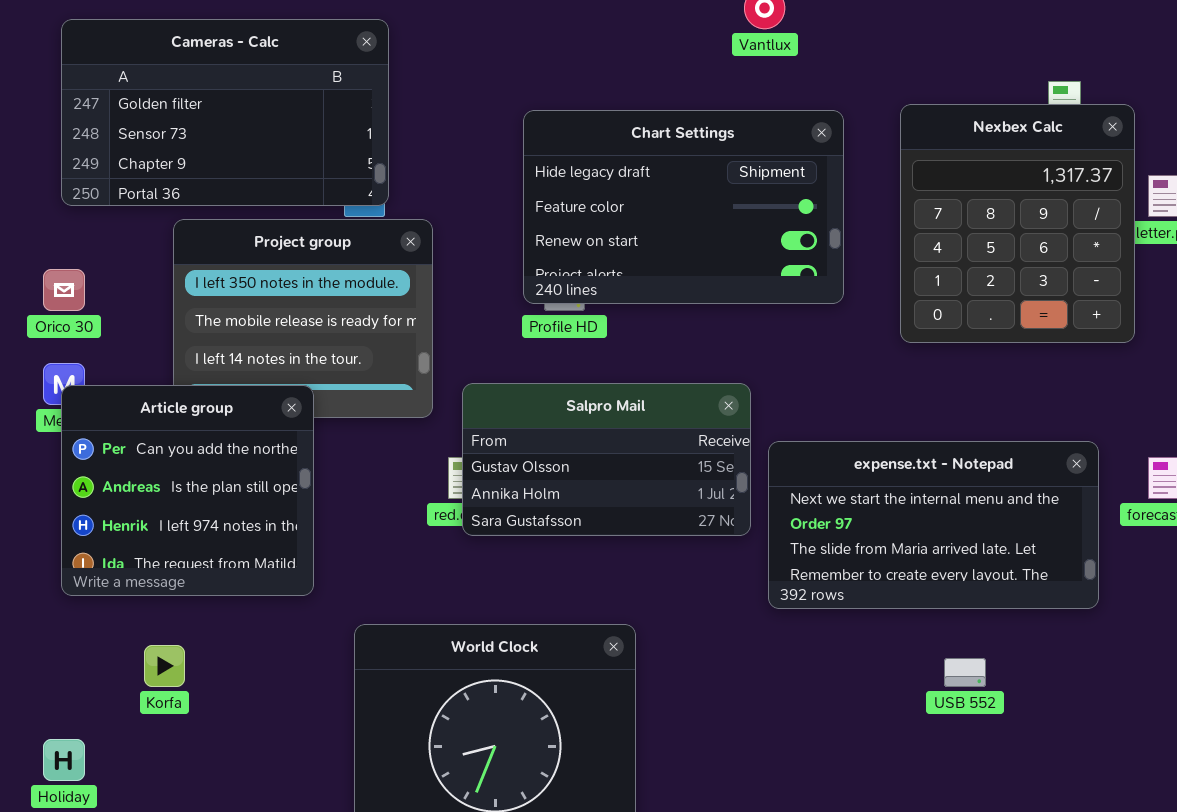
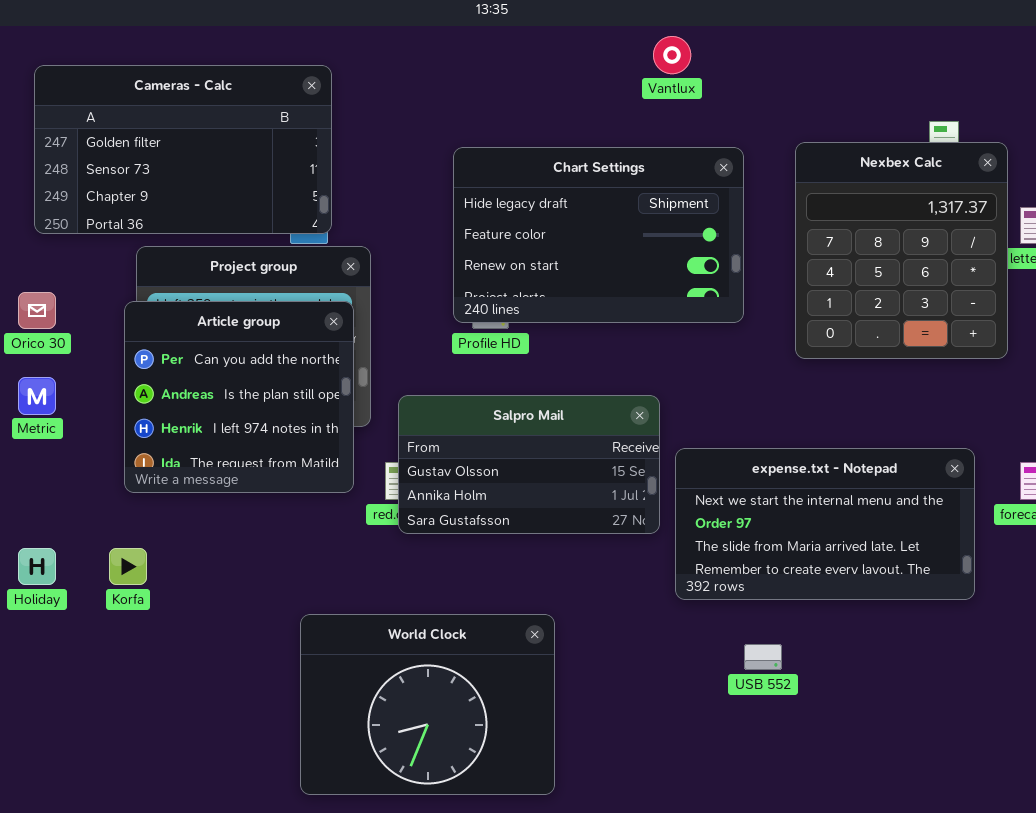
Article group: [61,385,314,596] -> [124,301,354,493], moved
Korfa: [144,645,185,687] -> [109,548,147,585], moved
USB 552: [944,658,986,687] -> [744,644,782,670], moved
Holiday: [43,739,85,781] -> [18,548,56,585], moved

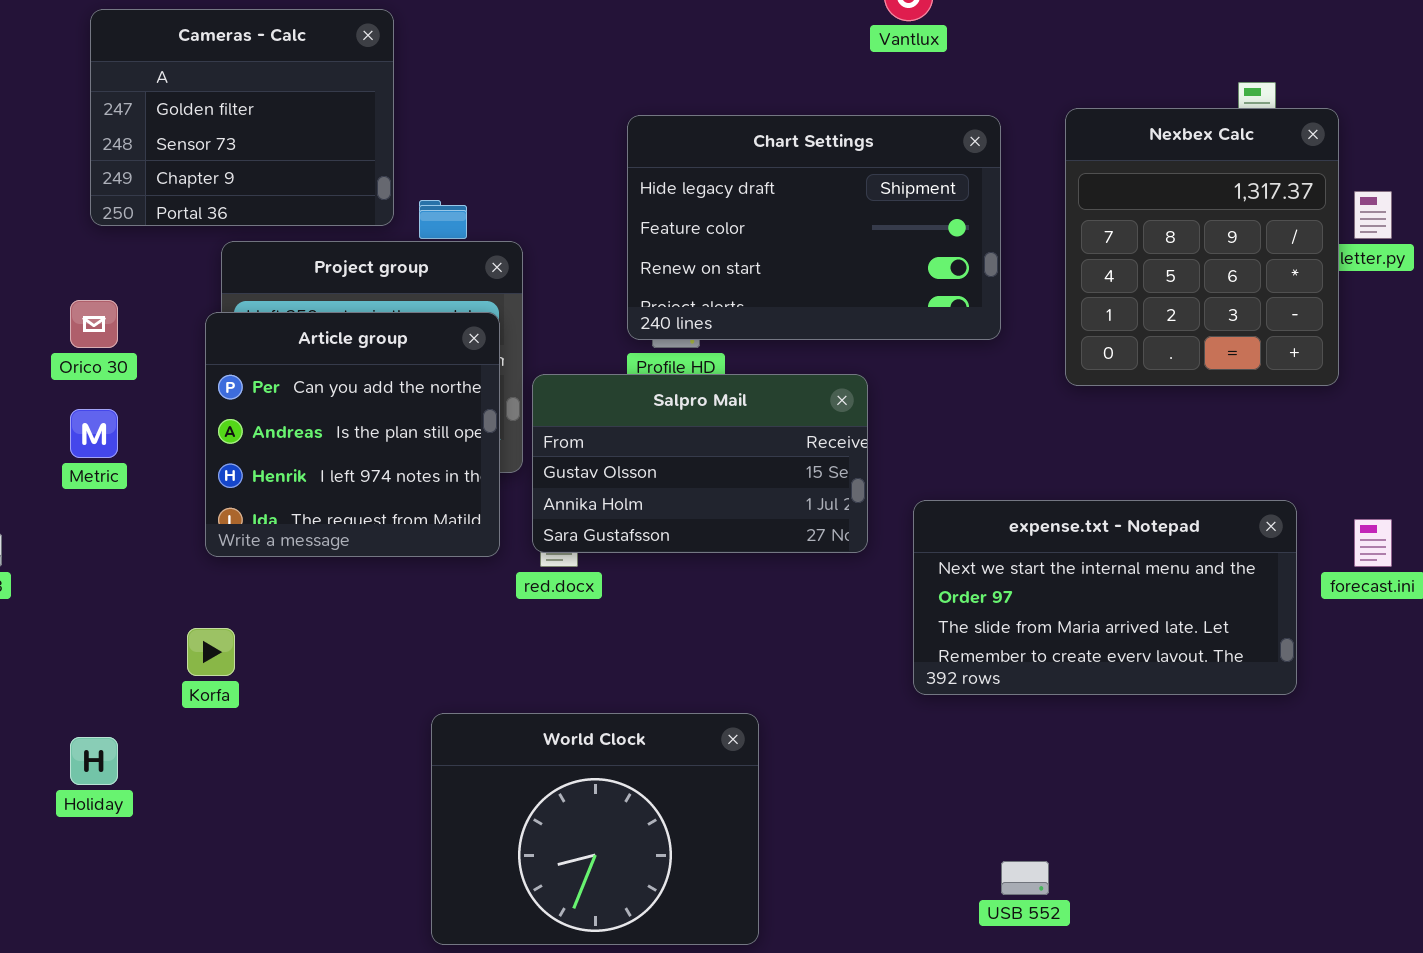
Cameras - Calc: [34,65,332,234] -> [90,9,394,226], resized
Salpro Mail: [398,395,660,534] -> [532,374,868,553], moved
Holiday: [18,548,56,585] -> [70,737,118,785], moved
USB 552: [744,644,782,670] -> [1001,861,1049,895], moved

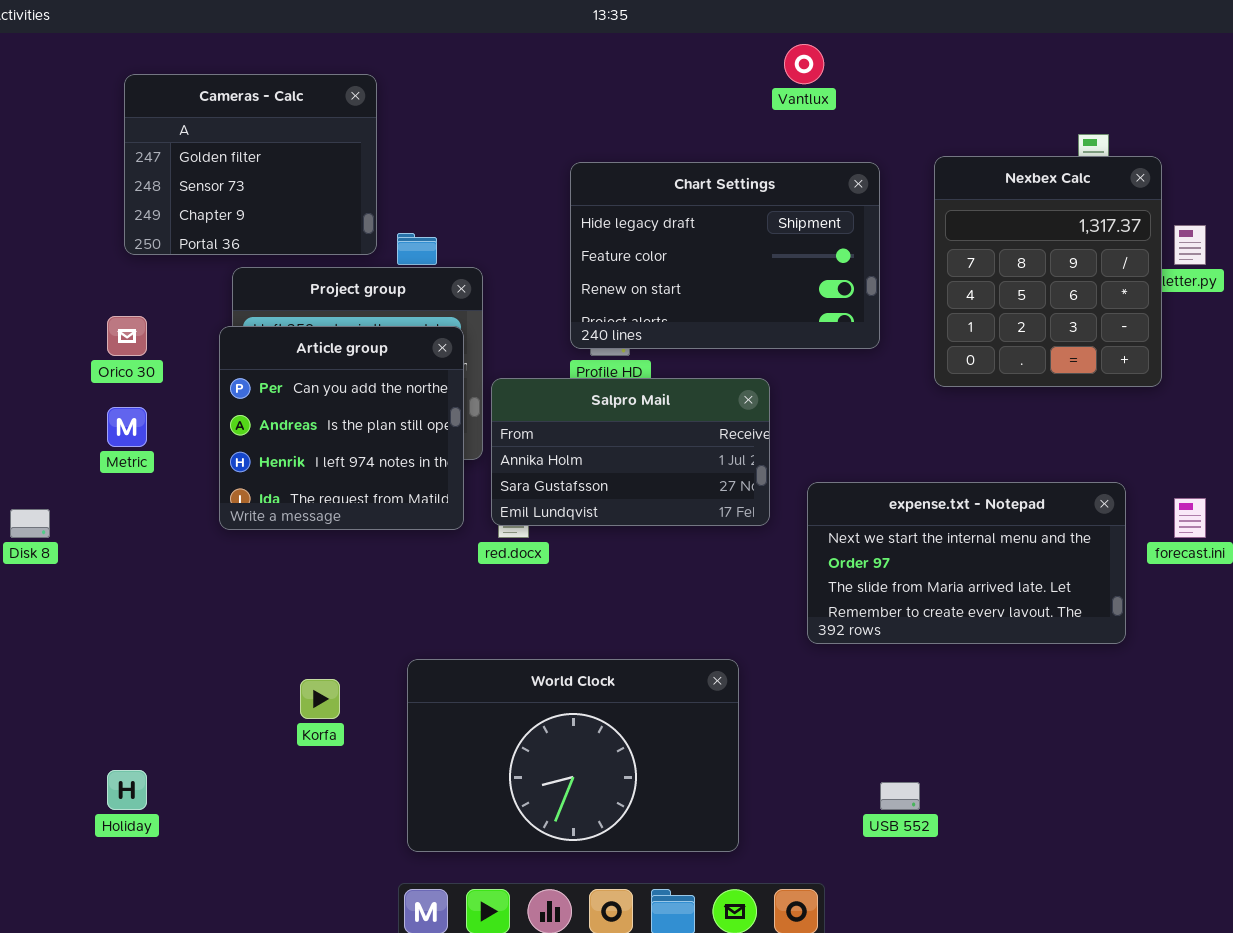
Salpro Mail: [532,374,868,553] -> [491,378,770,526], scrolled down 1 row
Korfa: [187,628,235,676] -> [300,679,340,719], moved
World Clock: [431,713,759,945] -> [407,659,739,852], resized
Holiday: [70,737,118,785] -> [107,770,147,810], moved

